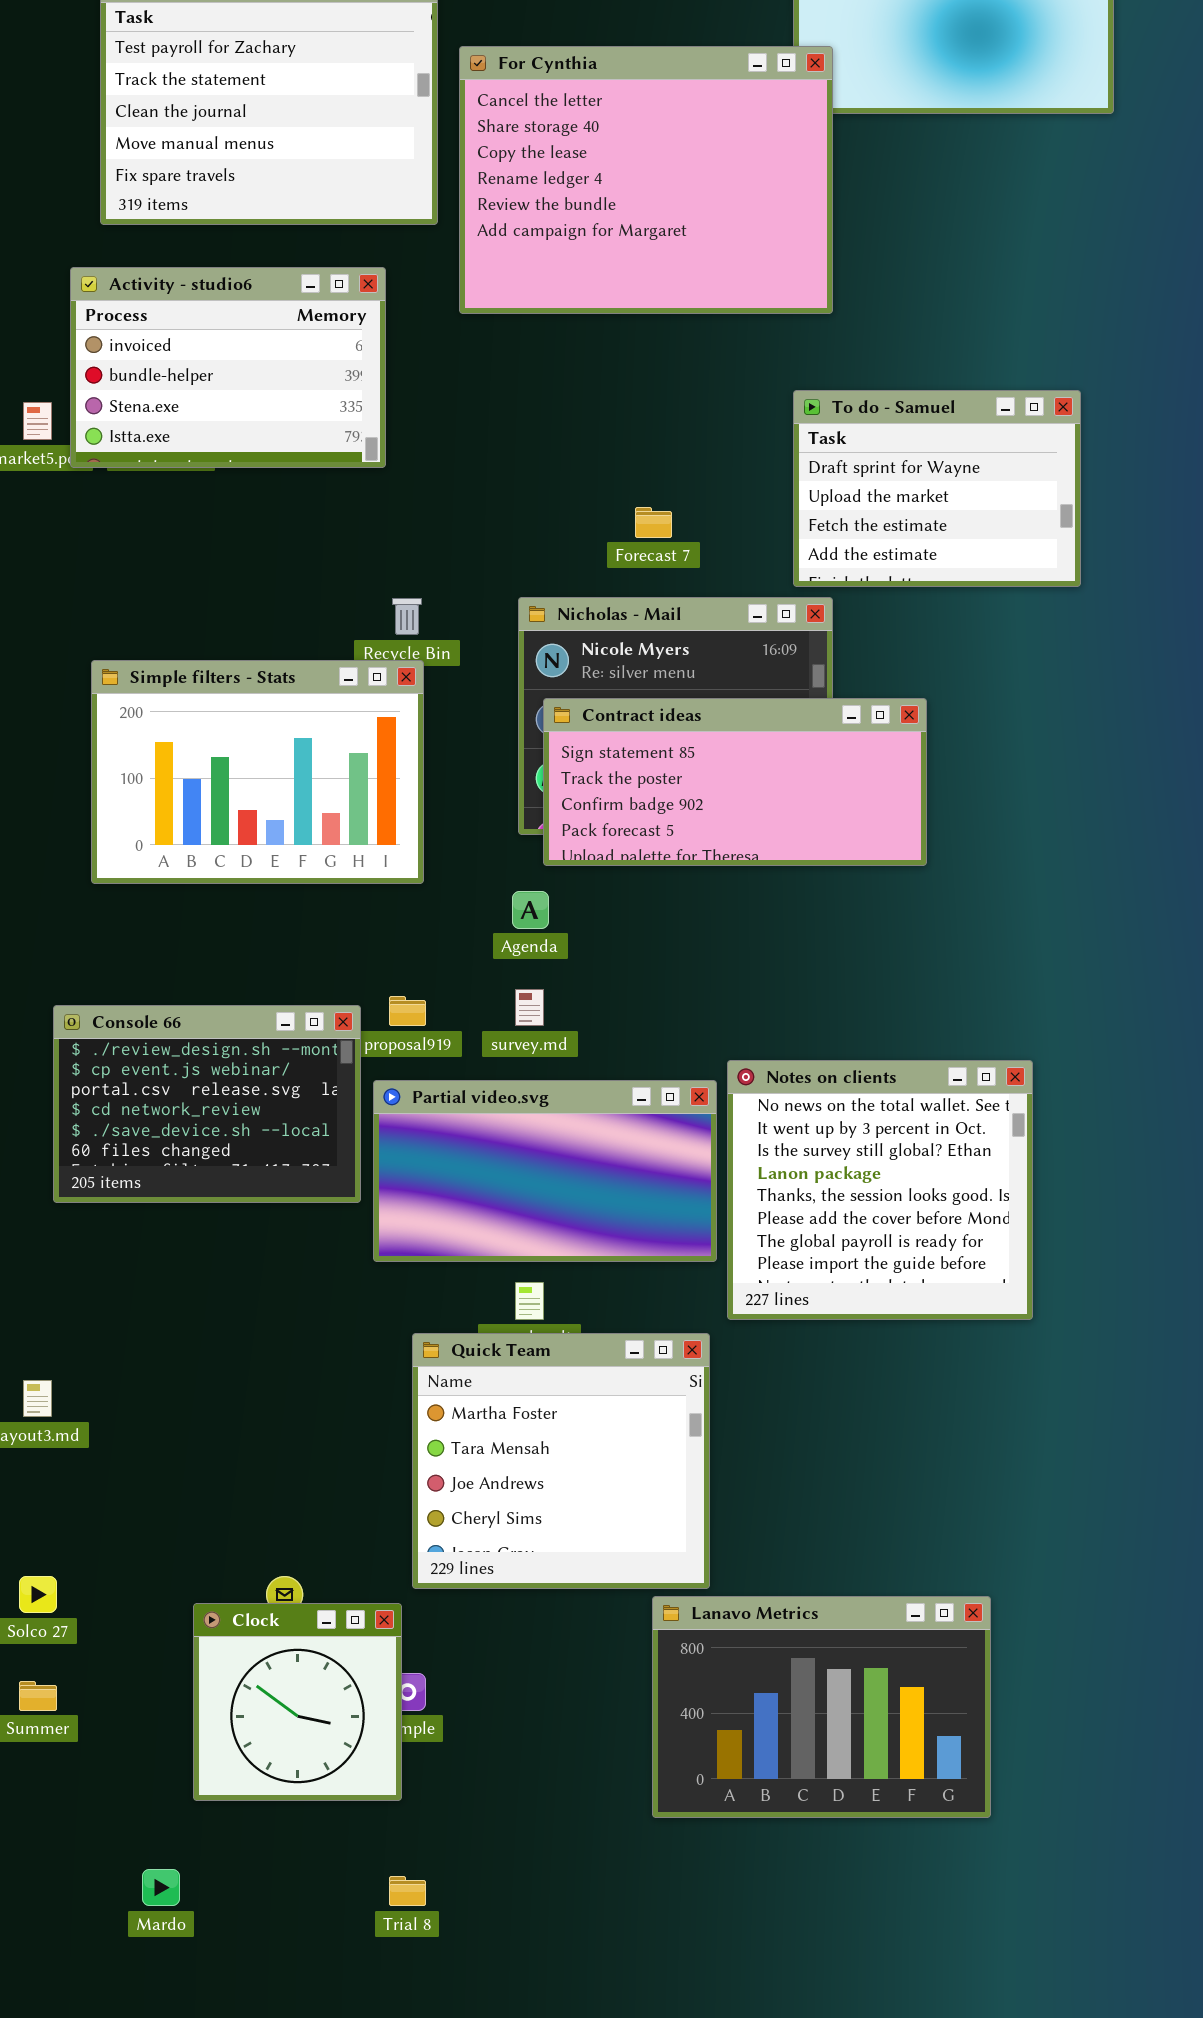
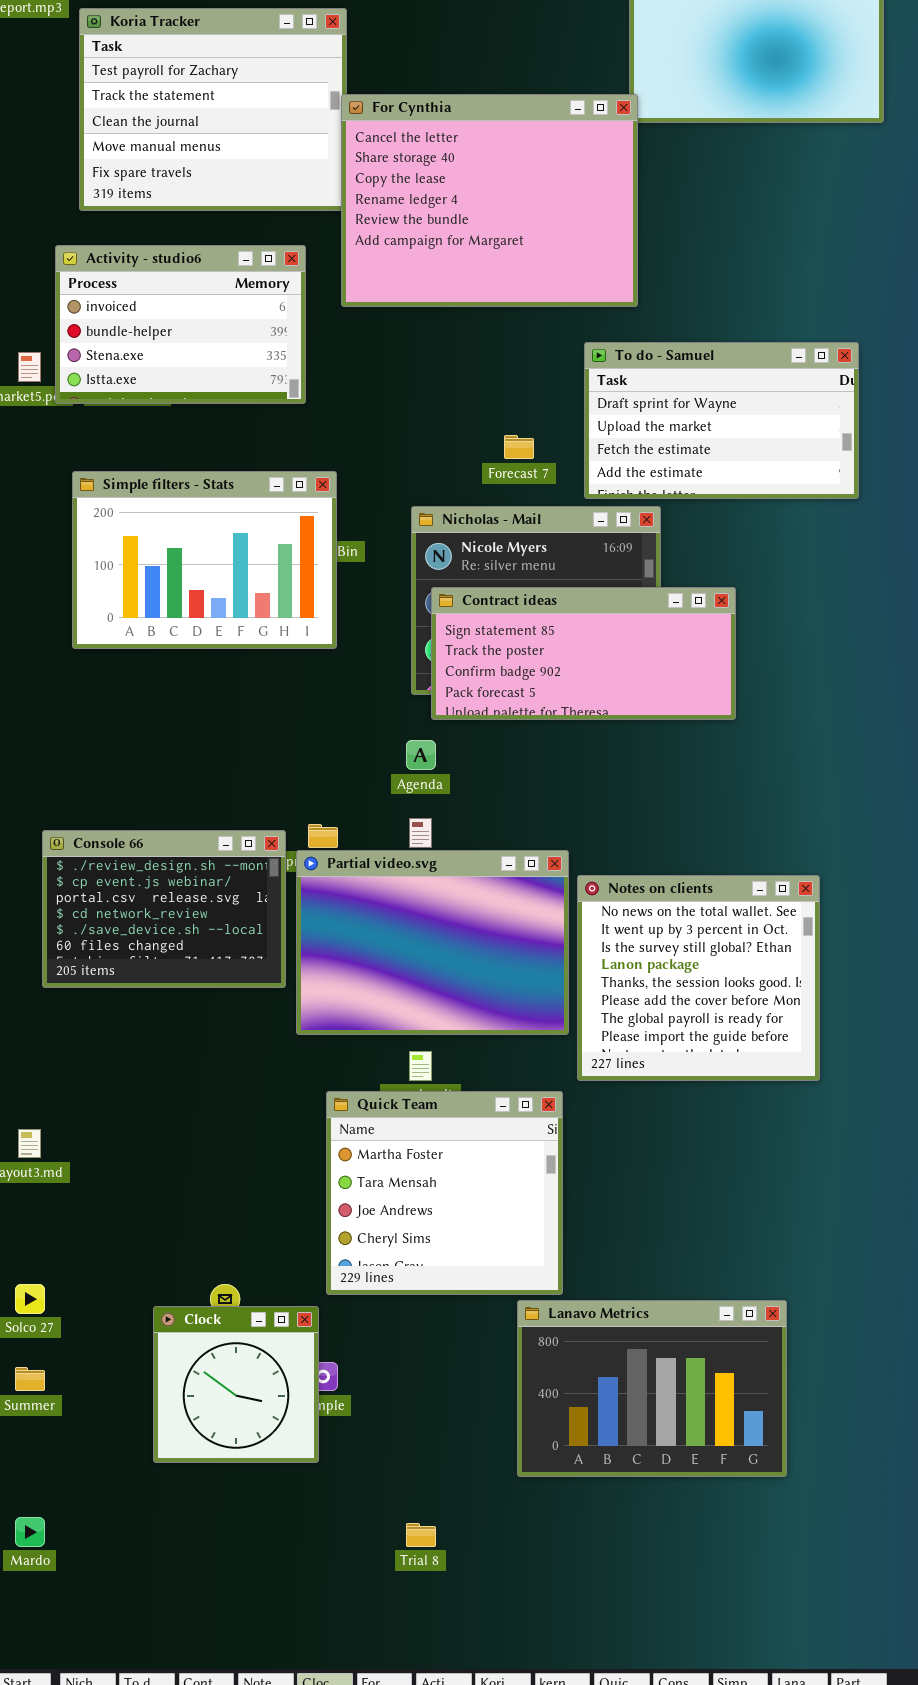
For Cynthia: [459,46,833,314] -> [341,94,638,307], moved
To do - Samuel: [793,390,1081,587] -> [584,342,859,499], resized
Simple filters - Stats: [91,660,424,884] -> [72,471,337,649], moved
Partial video.svg: [373,1080,717,1262] -> [296,850,569,1035], resized
Mardo: [142,1869,180,1906] -> [15,1517,45,1547], moved
Trial 8: [389,1876,426,1906] -> [406,1523,436,1547], moved

